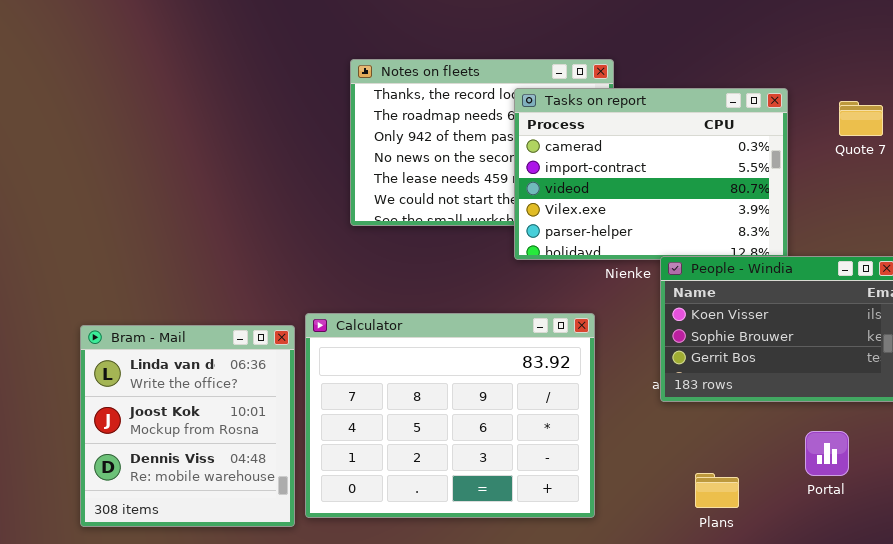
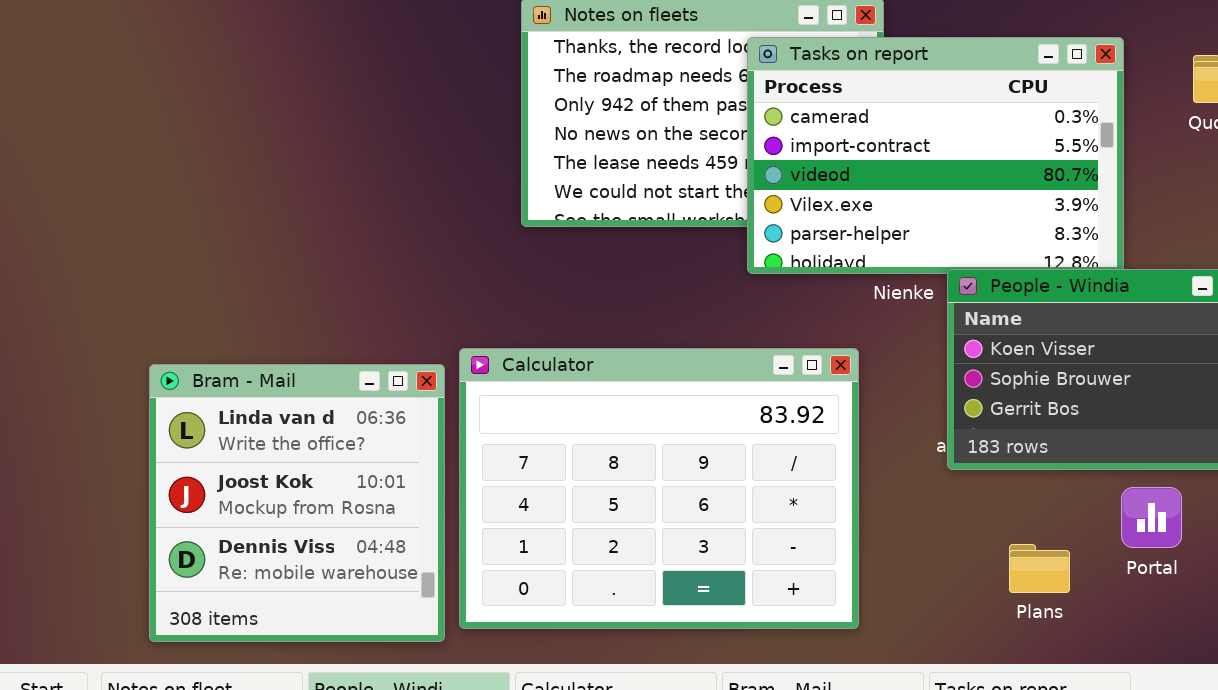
Portal: [805,431,849,476] -> [1121,487,1182,548], moved
Plans: [695,473,739,508] -> [1009,544,1070,593], moved

